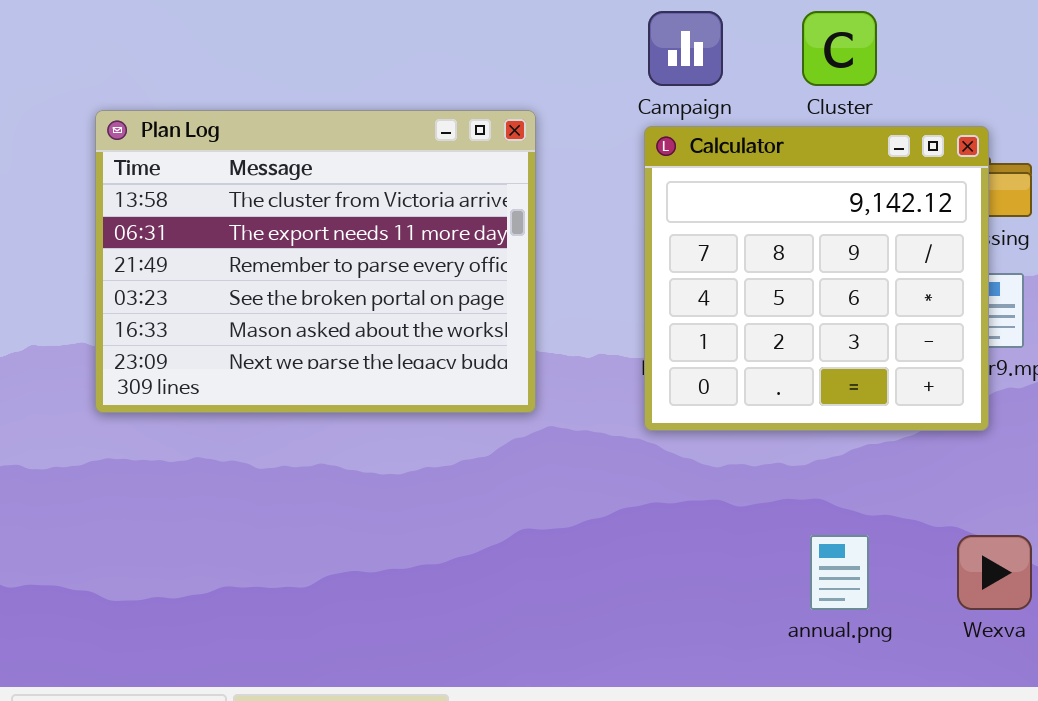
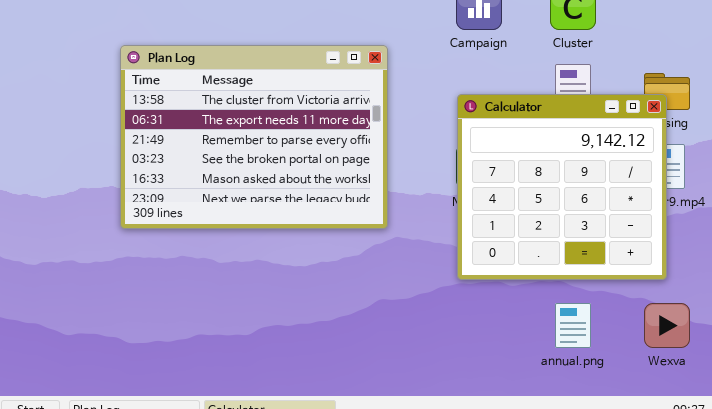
Calculator: [644,126,989,431] -> [457,94,667,280], moved

